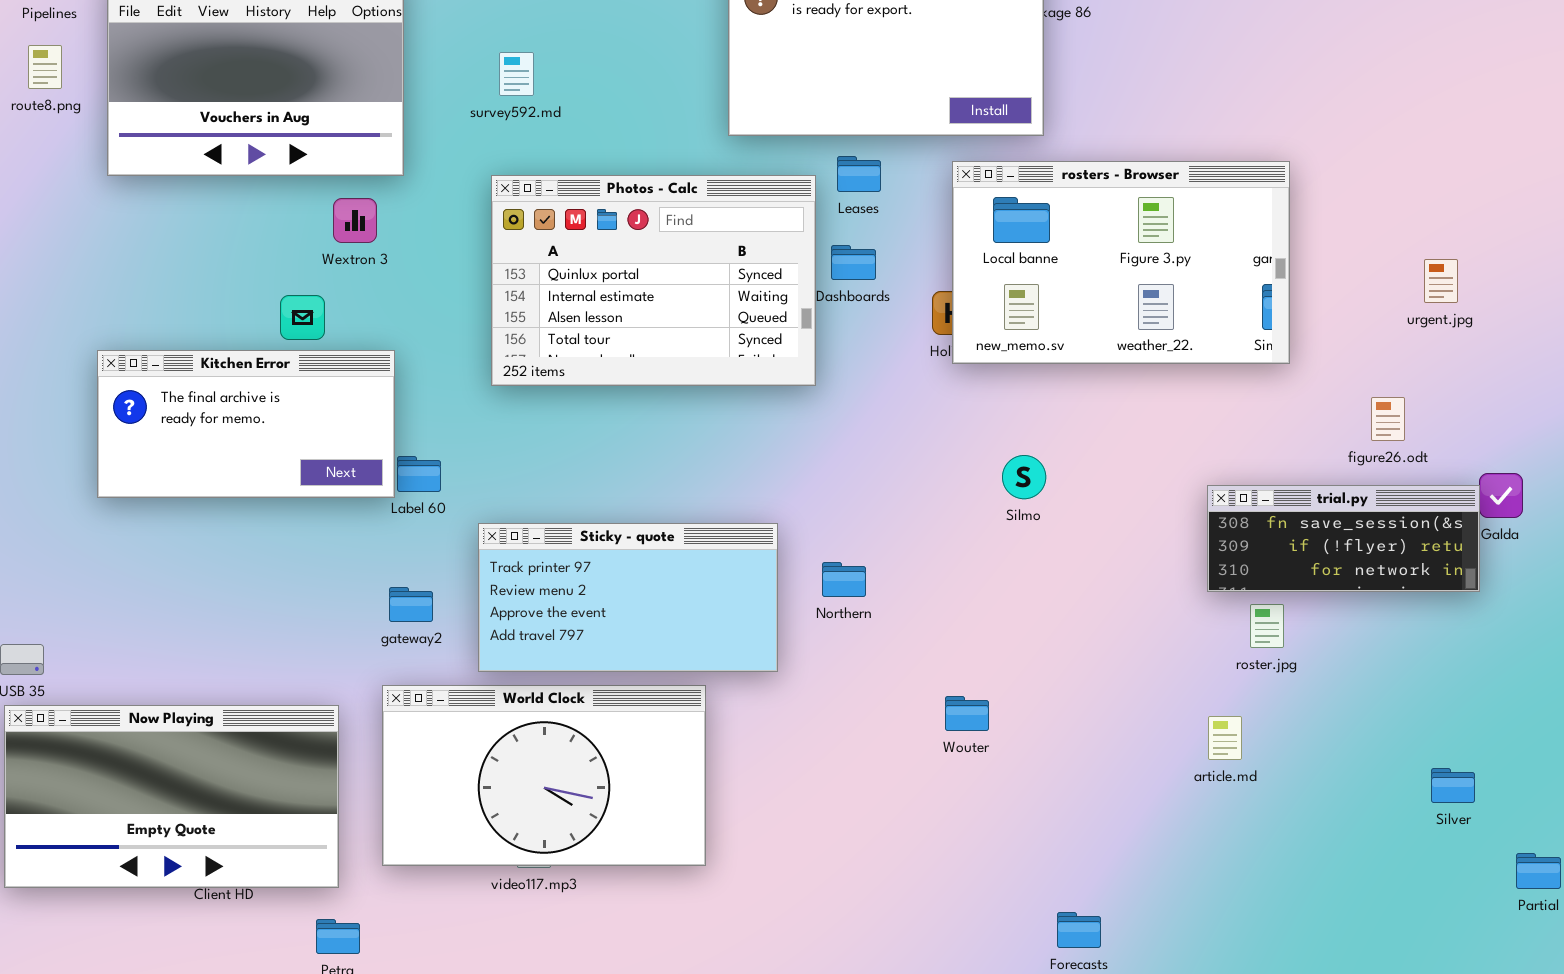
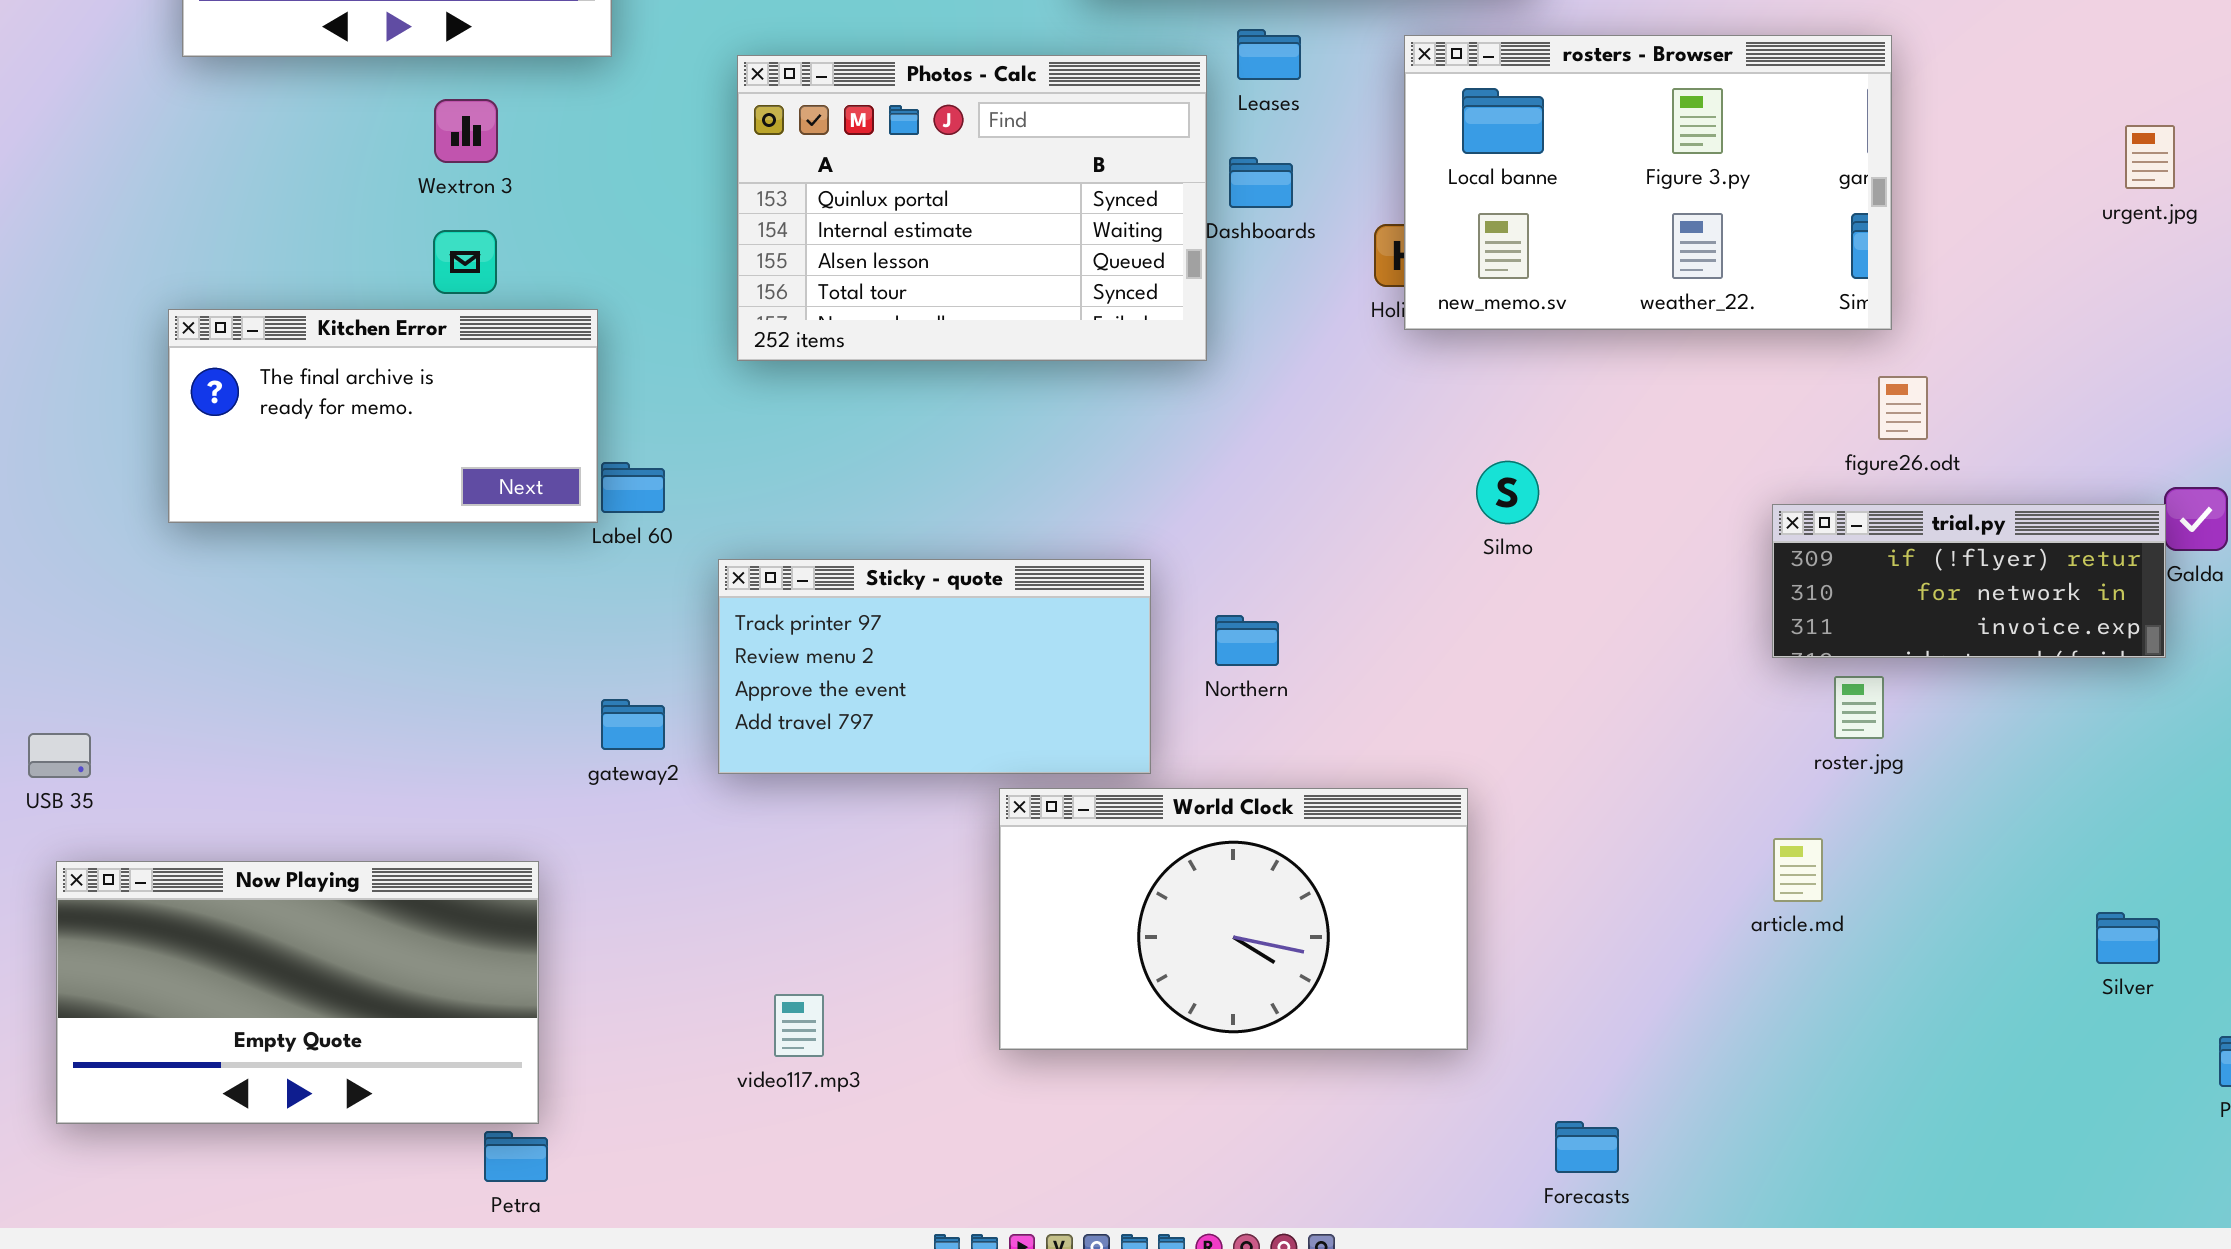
Wextron 3: [333,198,377,243] -> [434,99,498,163], moved
urgent.jpg: [1424,259,1458,303] -> [2125,125,2175,189], moved
figure26.odt: [1371,397,1405,441] -> [1878,376,1928,440], moved
trial.py: [1207,485,1480,592] -> [1772,504,2166,658], scrolled down 1 row
gateway2: [389,587,433,622] -> [601,699,665,750], moved
World Clock: [382,685,706,866] -> [999,788,1468,1050], moved
Now Playing: [4,705,339,888] -> [56,861,539,1124], moved

